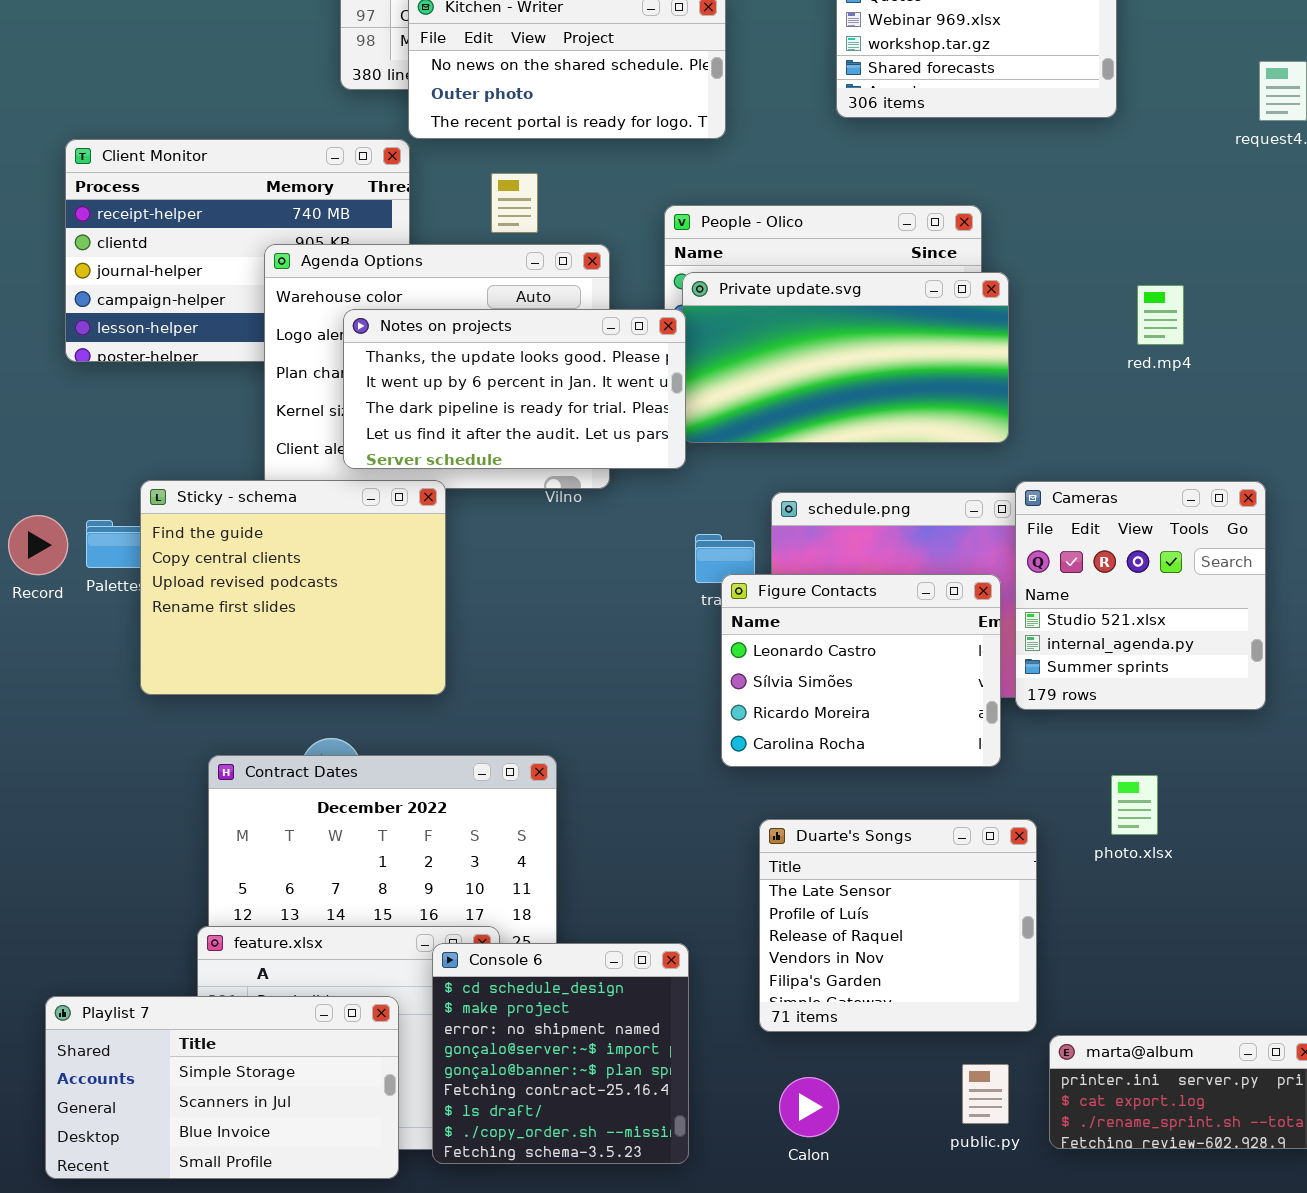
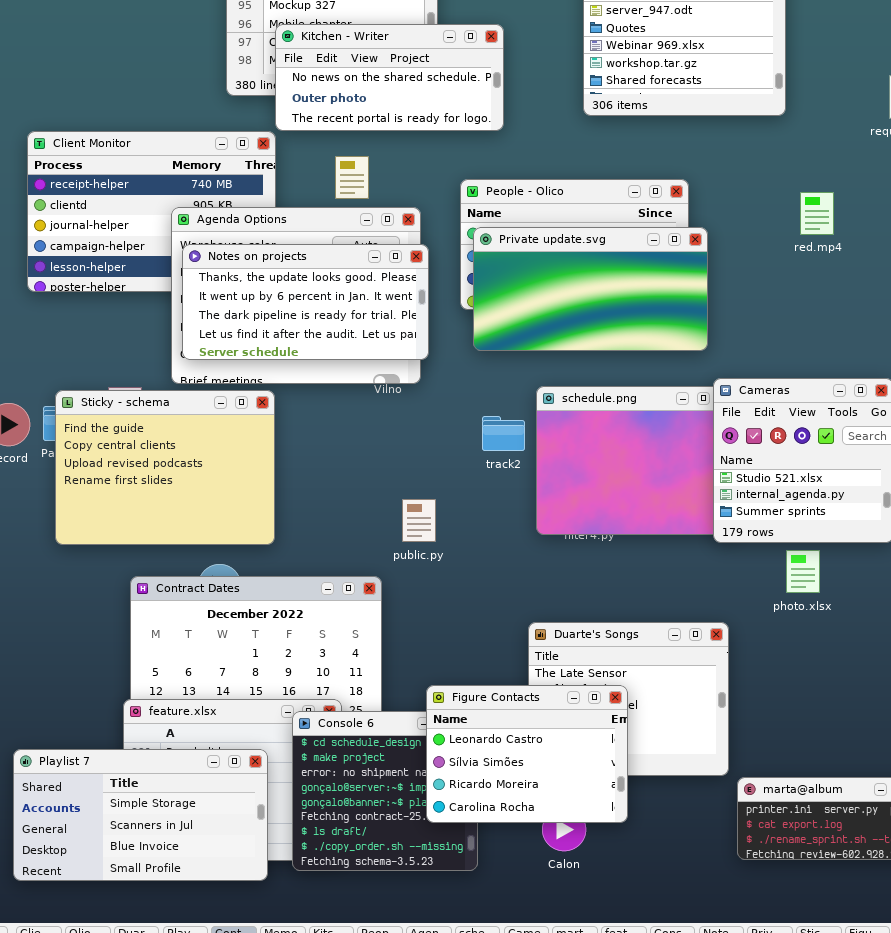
red.mp4: [1137,285,1184,345] -> [800,192,834,235], moved
Notes on projects: [343,309,686,469] -> [182,244,429,360], moved
Sticky - schema: [140,480,446,695] -> [55,390,275,545], moved
Figure Contacts: [721,574,1001,767] -> [426,685,628,823], moved
photo.xlsx: [1111,775,1158,835] -> [786,550,820,593], moved
public.py: [962,1064,1009,1124] -> [402,499,436,542], moved

